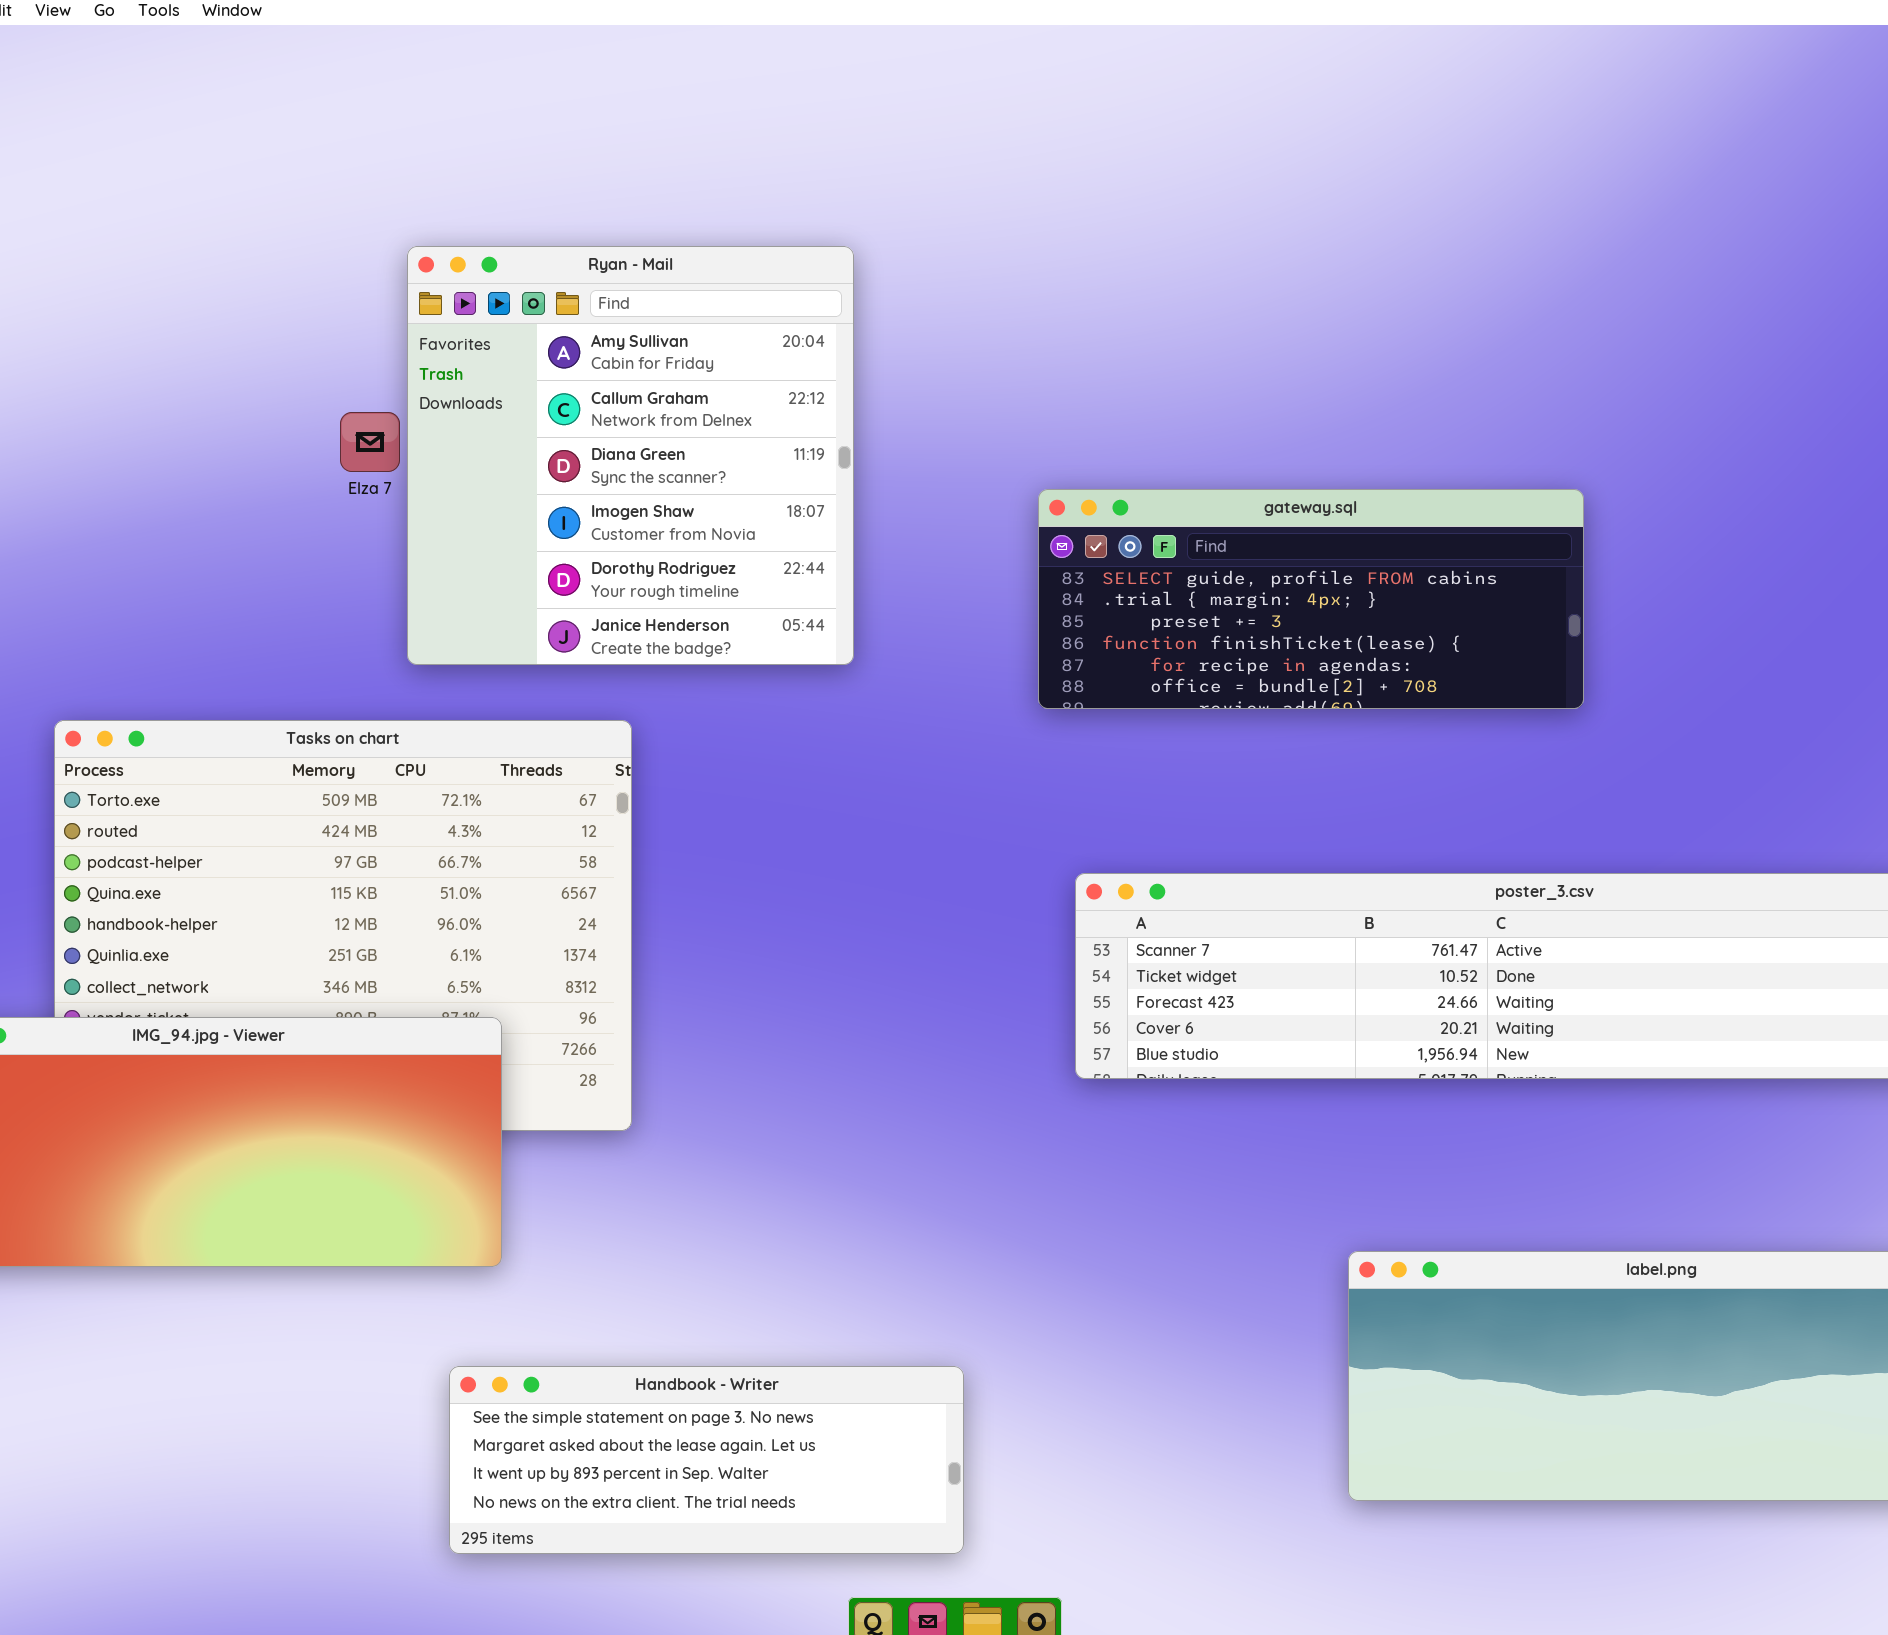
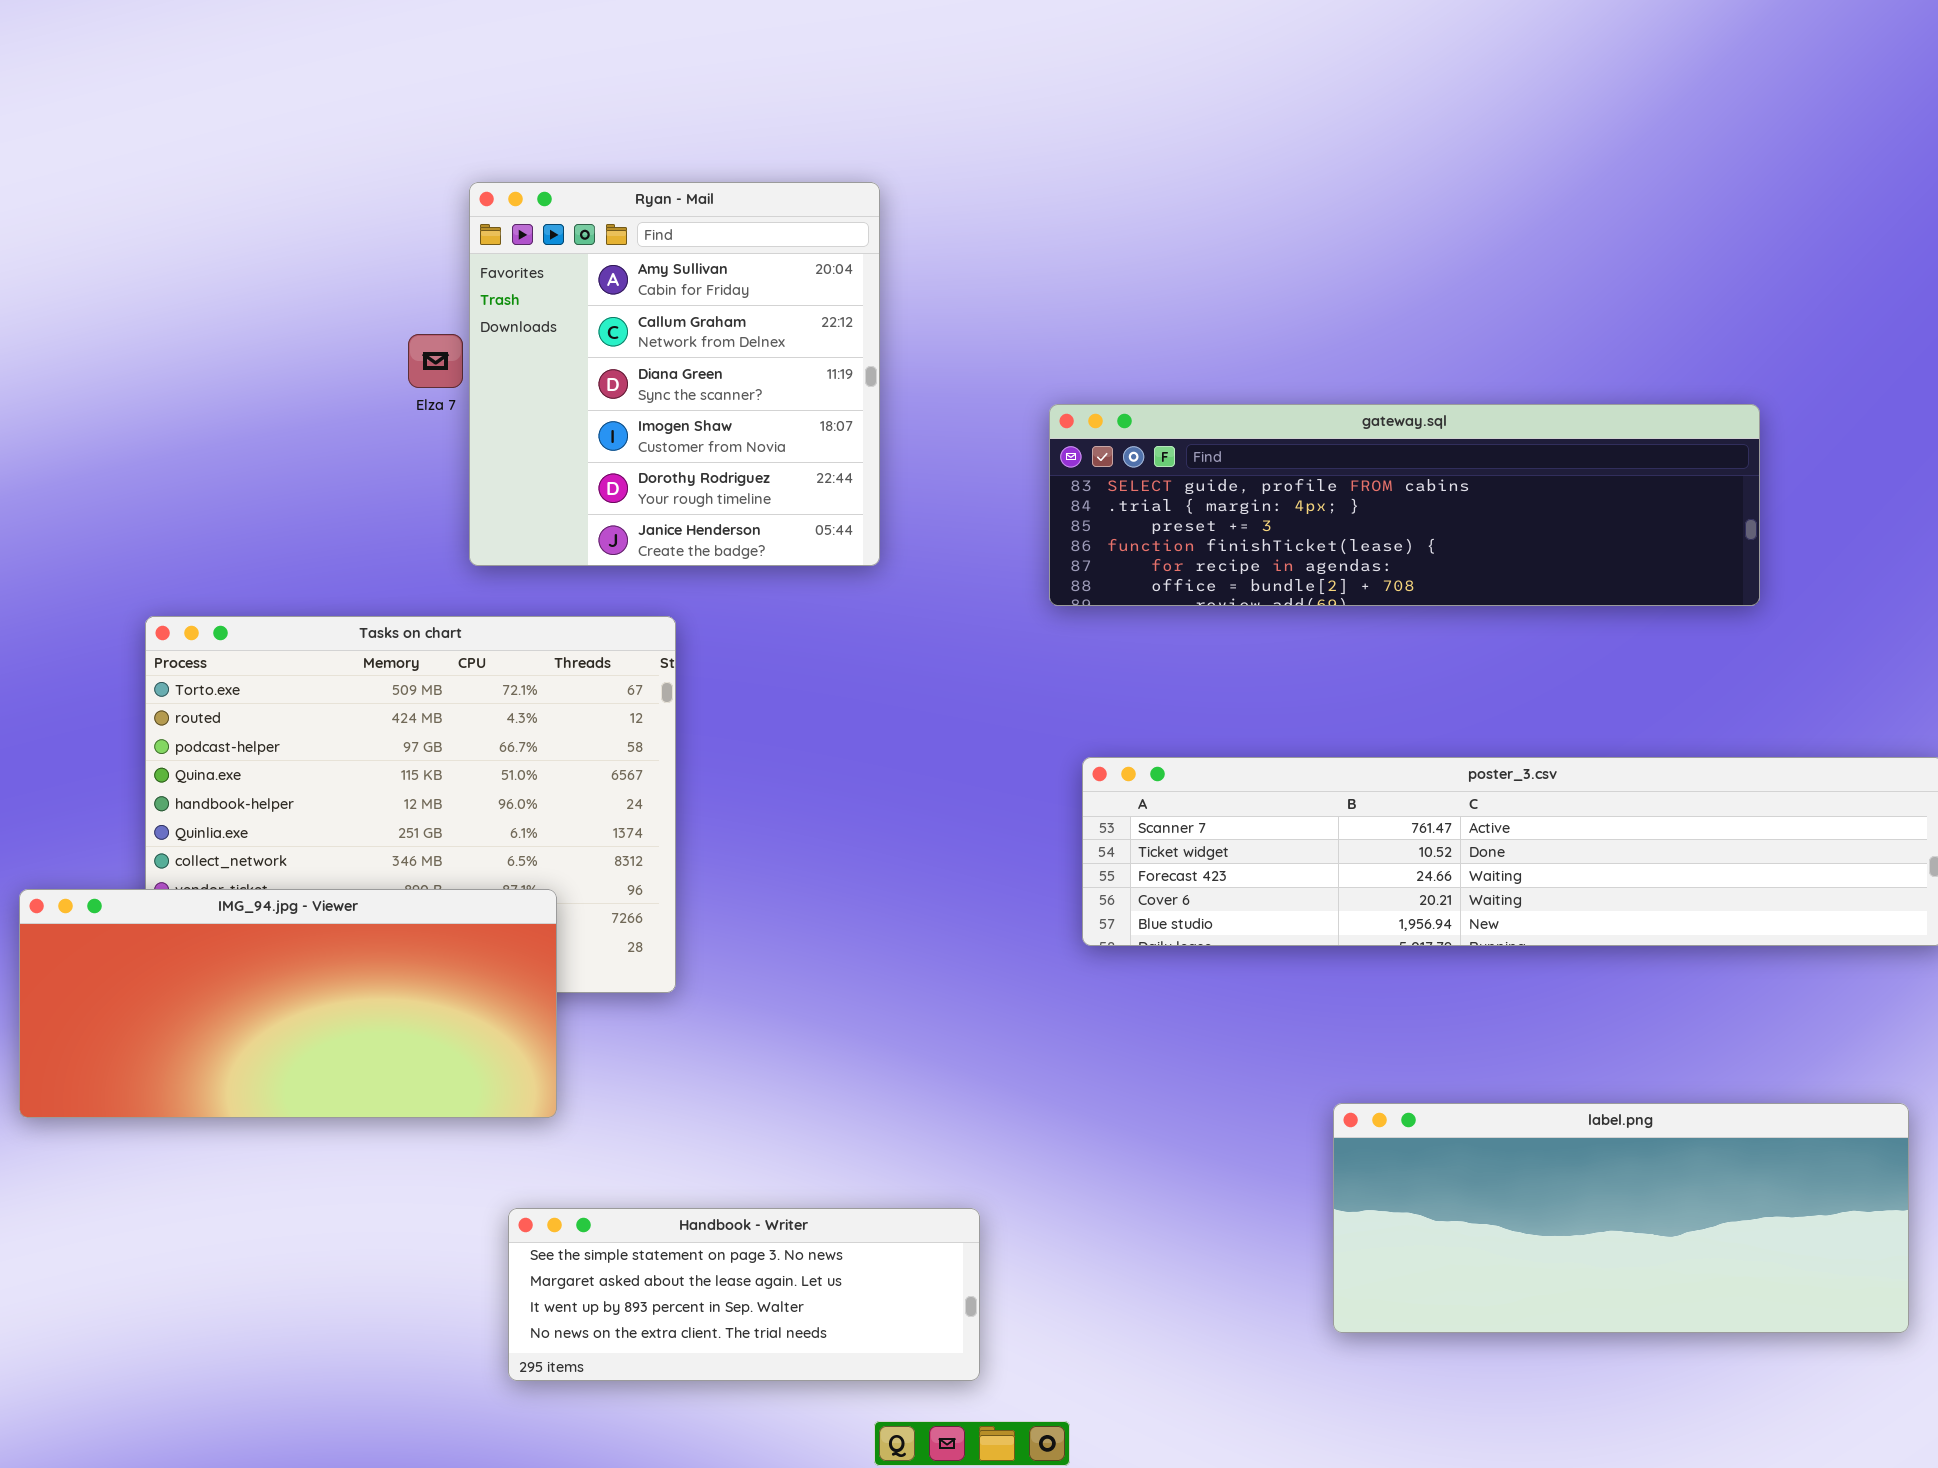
gateway.sql: [1038,489,1584,709] -> [1049,404,1760,606], resized

